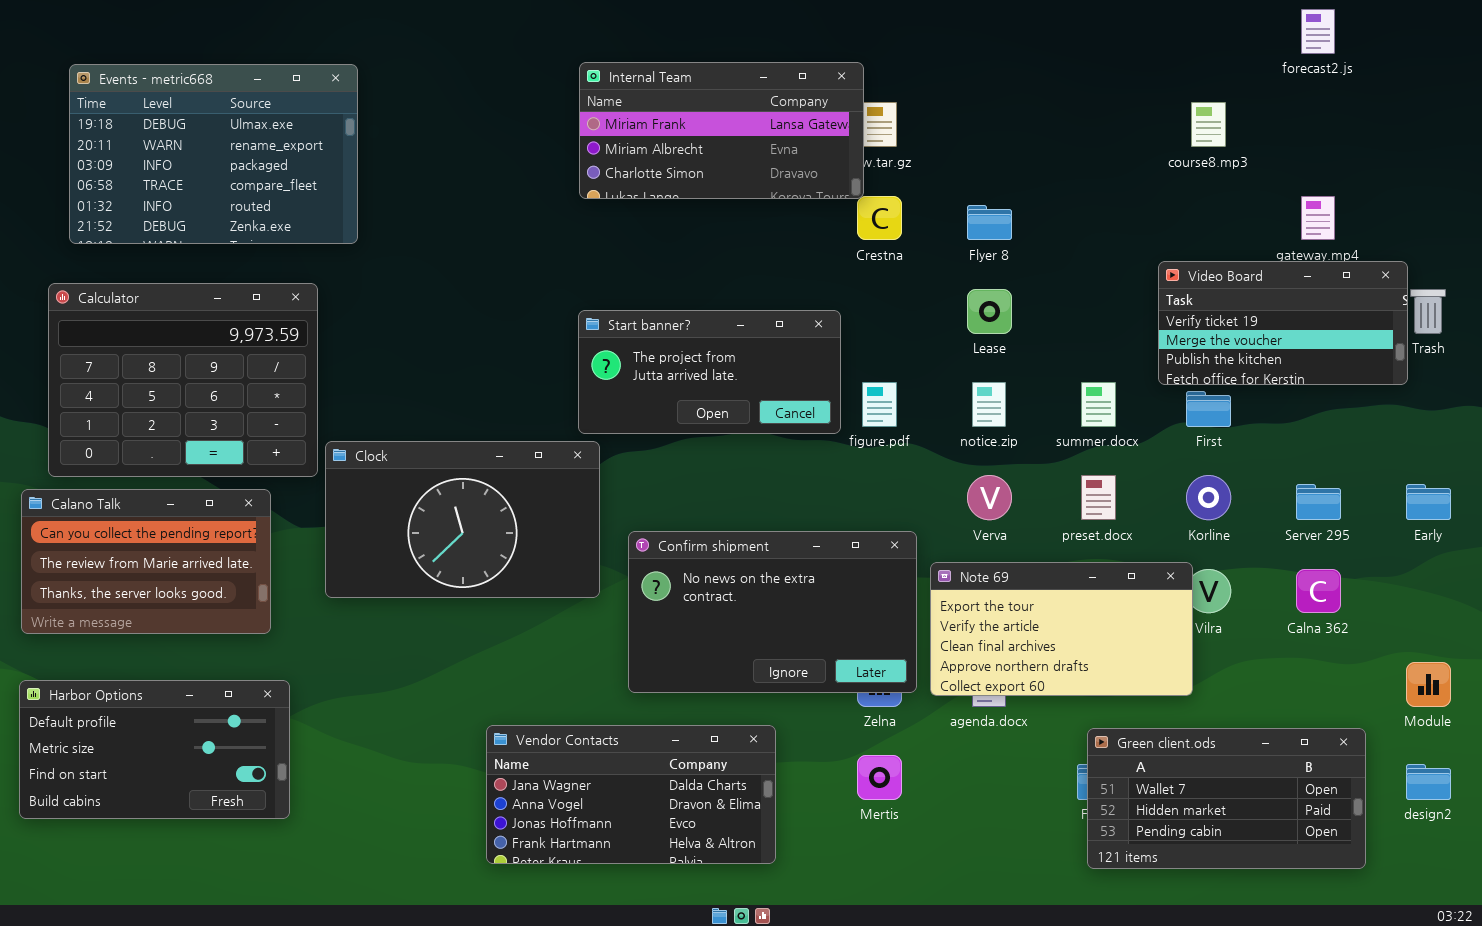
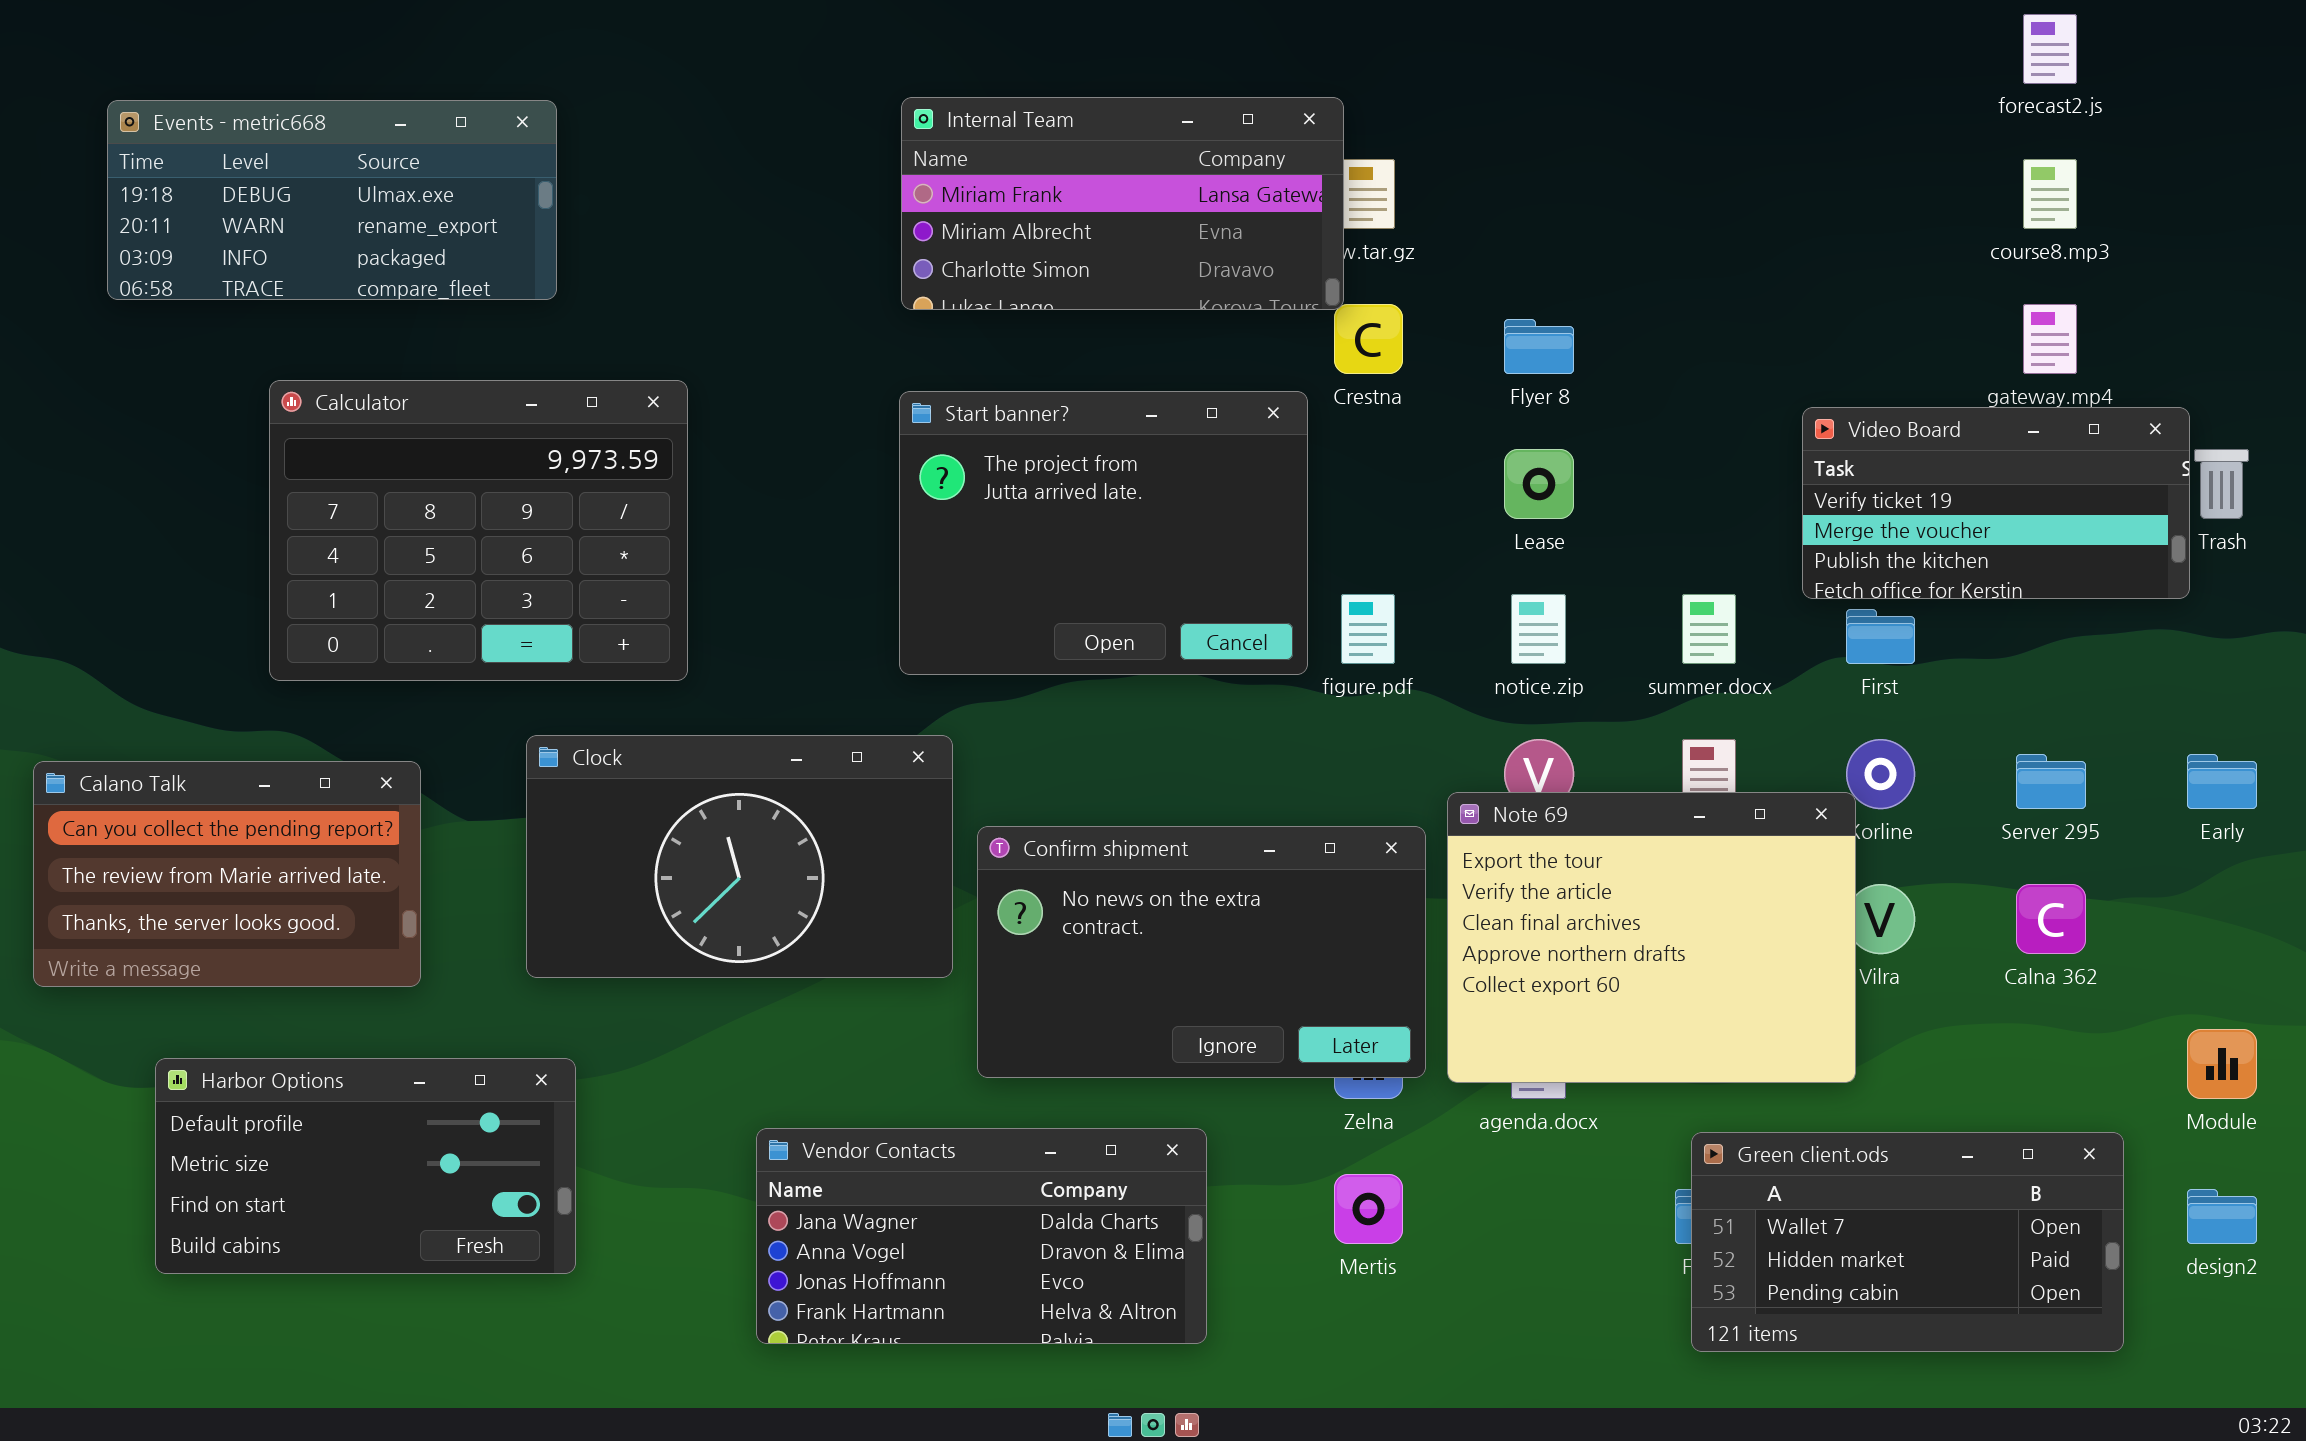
Events - metric668: [69,64,358,244] -> [107,100,557,300], resized
course8.mp3: [1191,102,1226,147] -> [2023,159,2077,229], moved
Calculator: [48,283,318,477] -> [269,380,688,681], moved
Start banner?: [578,310,841,434] -> [899,391,1308,675], resized
Clock: [325,441,600,598] -> [526,735,953,978], moved
Note 69: [930,562,1193,696] -> [1447,792,1856,1083], resized
Harbor Options: [19,680,290,819] -> [155,1058,576,1274], moved

